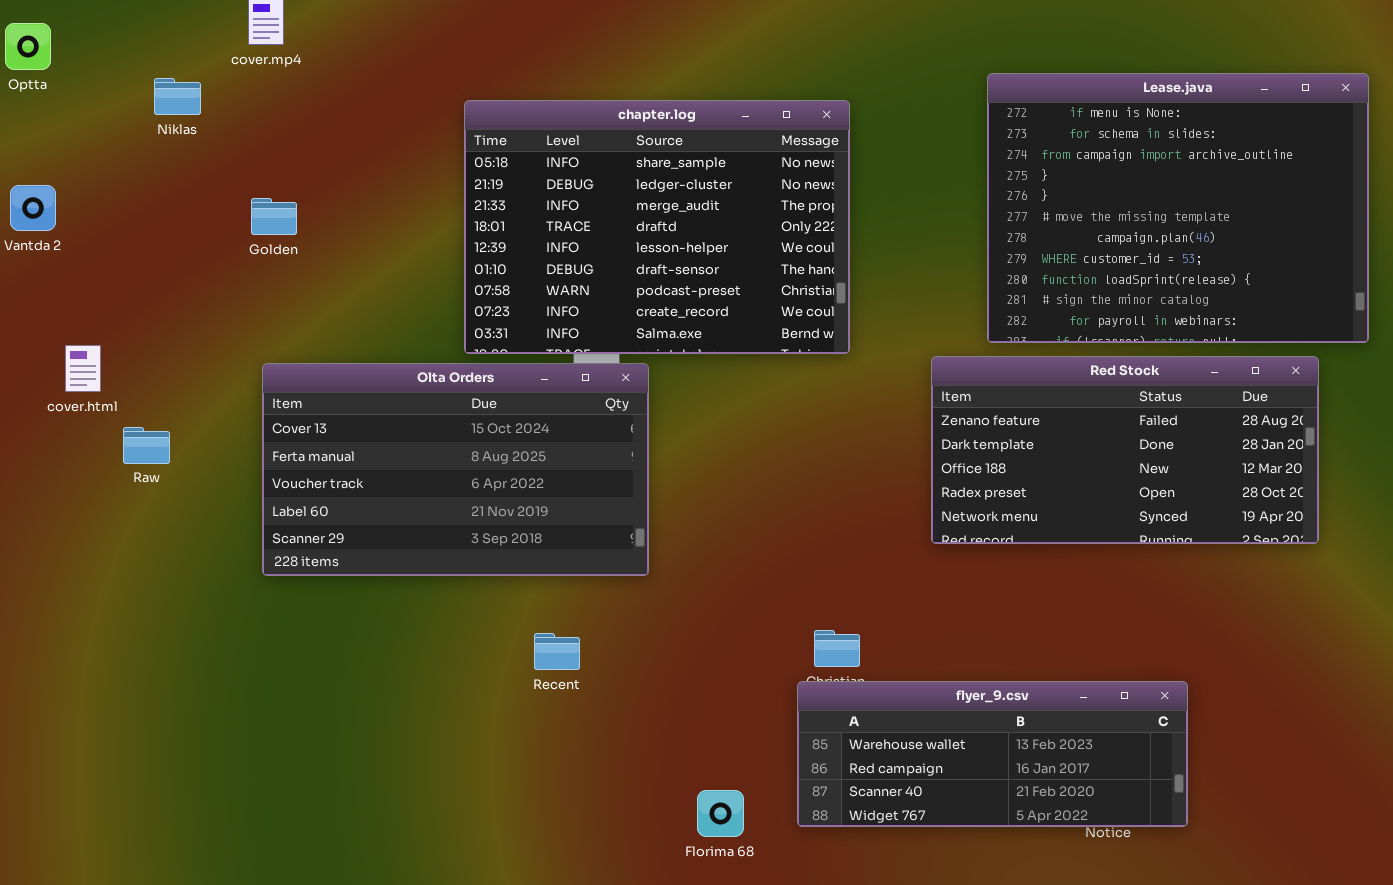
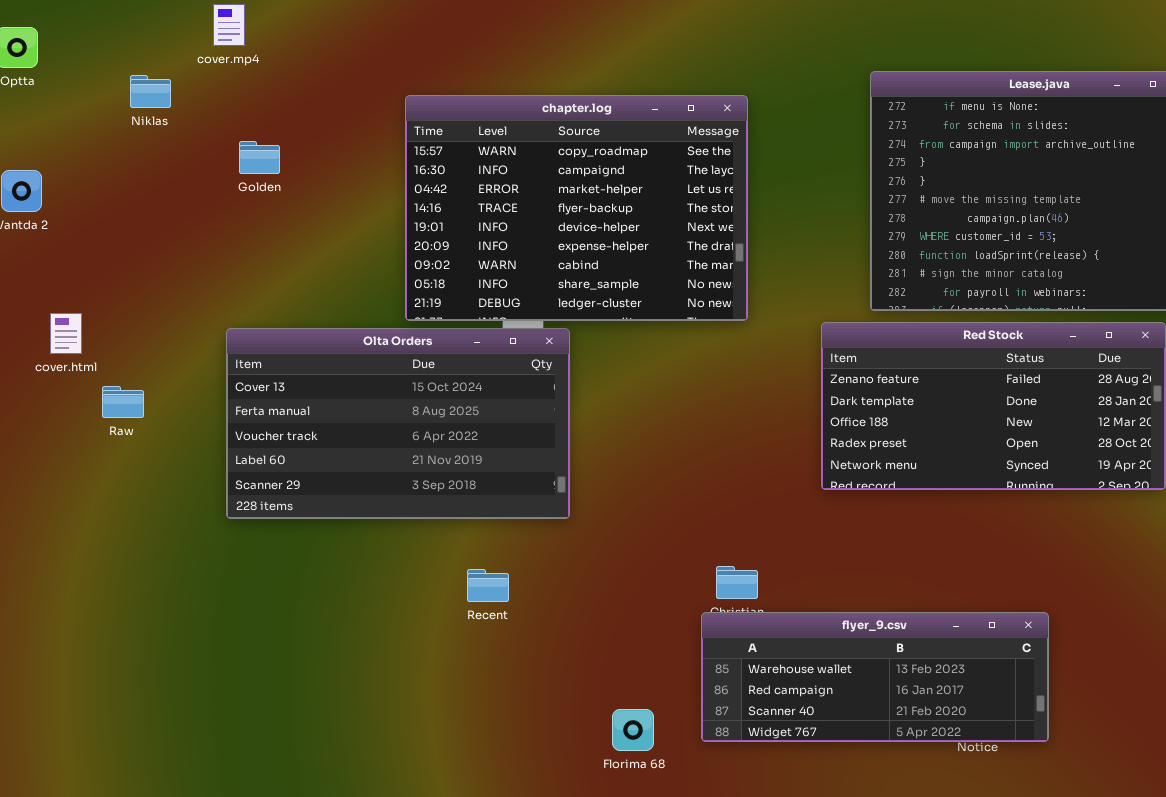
chapter.log: [464,100,850,354] -> [405,95,748,321], scrolled up 7 rows
Golden: [251,198,297,235] -> [239,141,280,174], moved

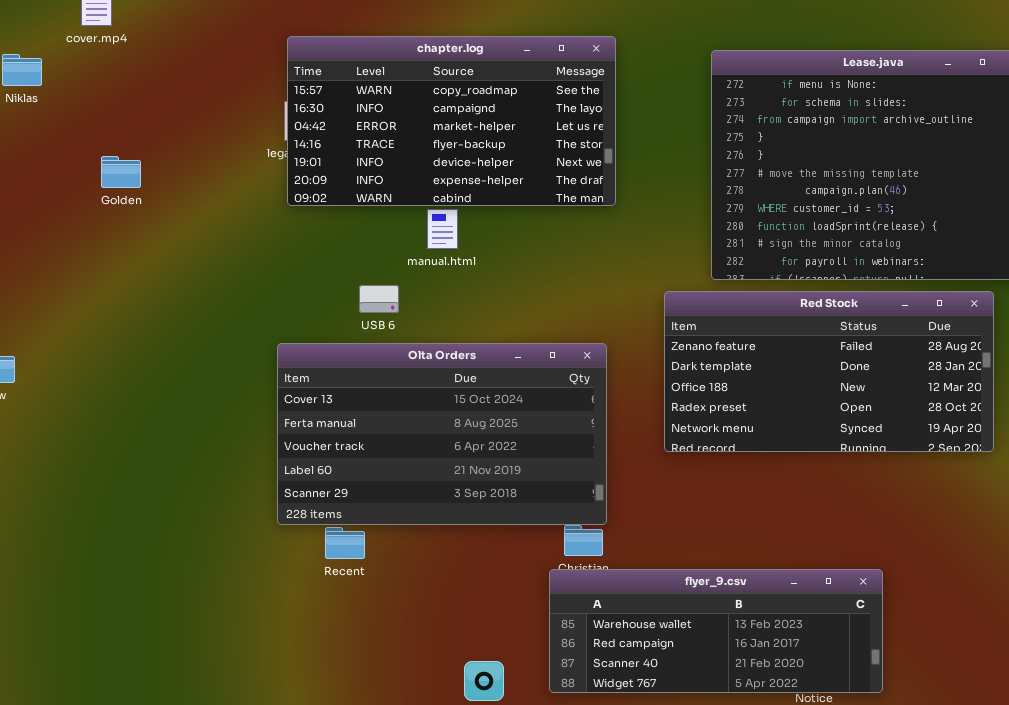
chapter.log: [405,95,748,321] -> [287,36,616,206], moved, resized
Golden: [239,141,280,174] -> [101,156,141,188], moved
Olta Orders: [226,328,570,519] -> [277,343,607,525], moved

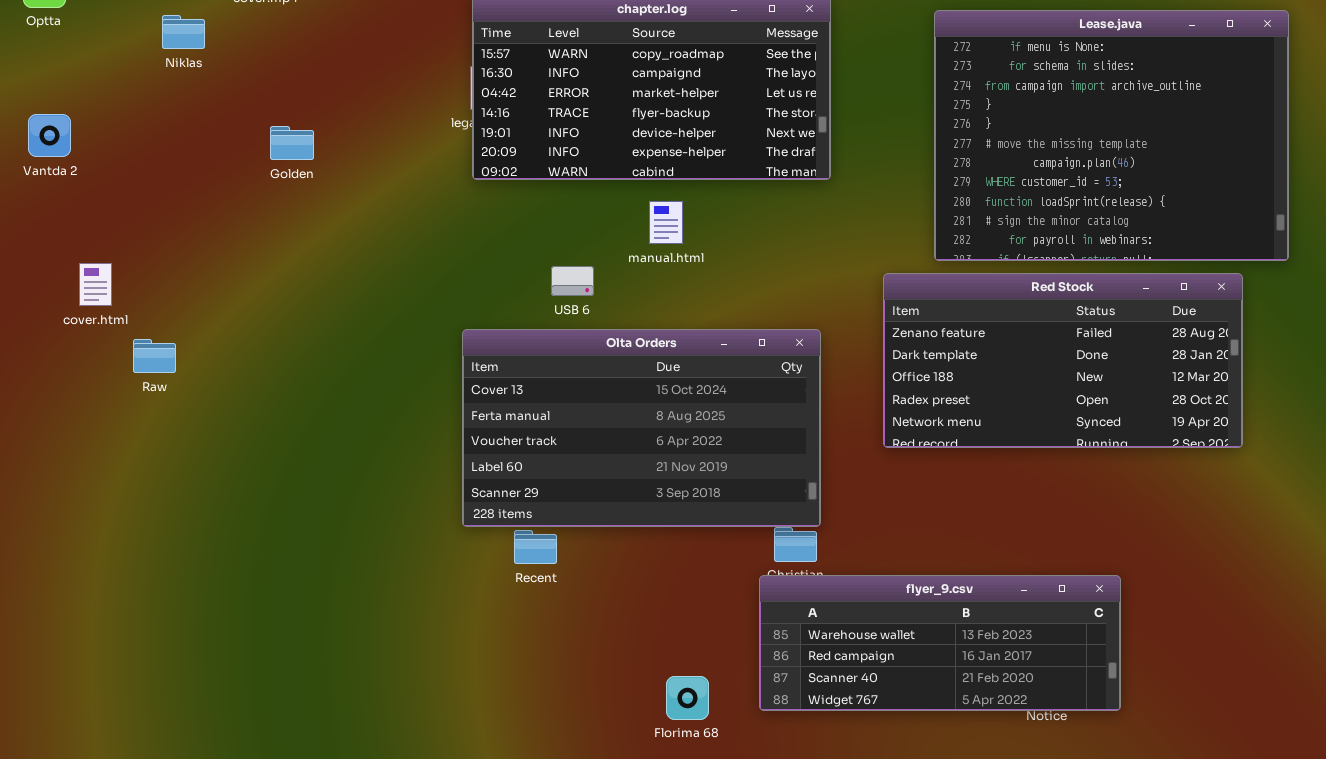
manual.html: [427,209,458,249] -> [649,201,683,244], moved

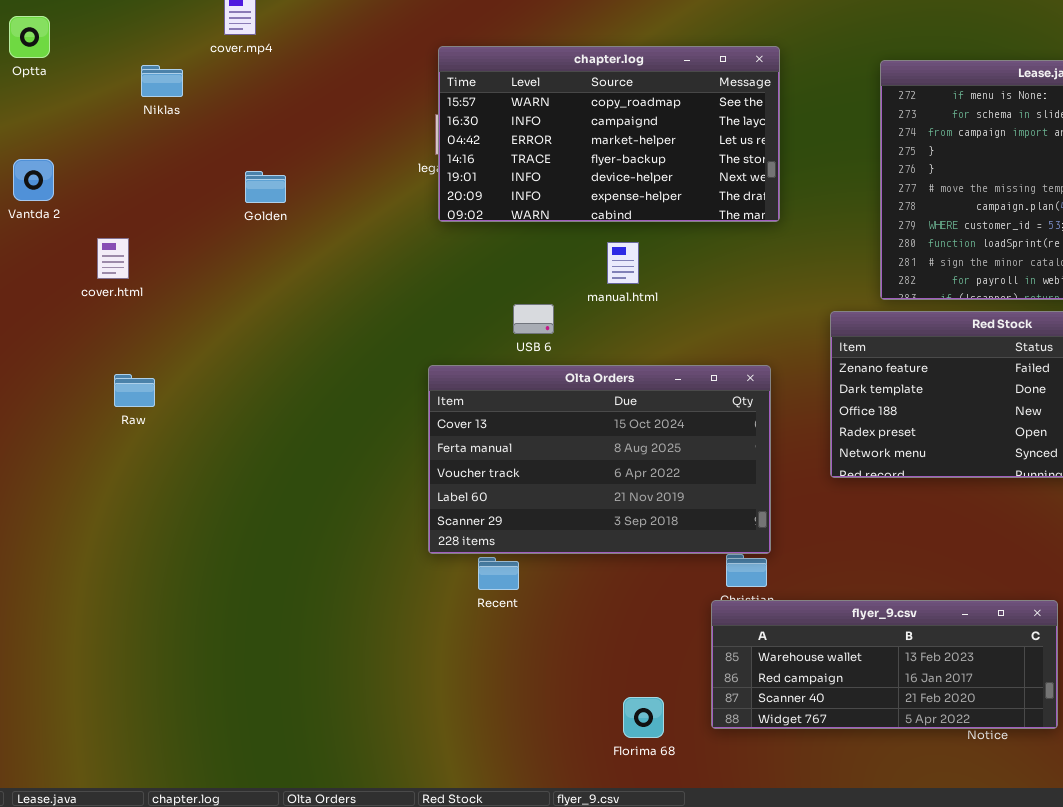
cover.html: [79,263,112,306] -> [97,238,129,279], moved

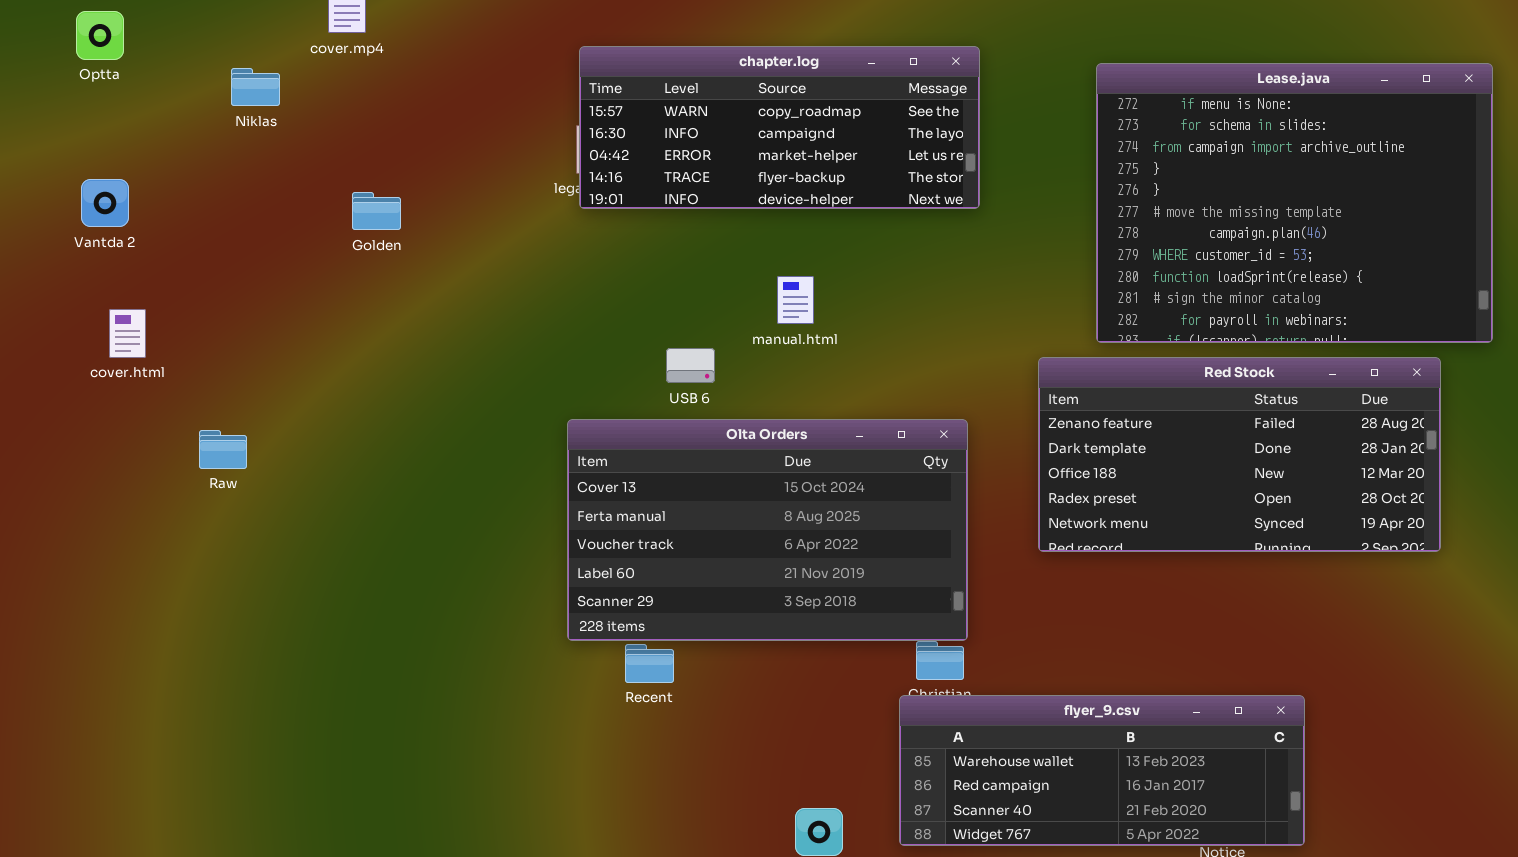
chapter.log: [438,46,780,222] -> [579,46,980,209], resized
cover.html: [97,238,129,279] -> [109,309,146,358], moved

